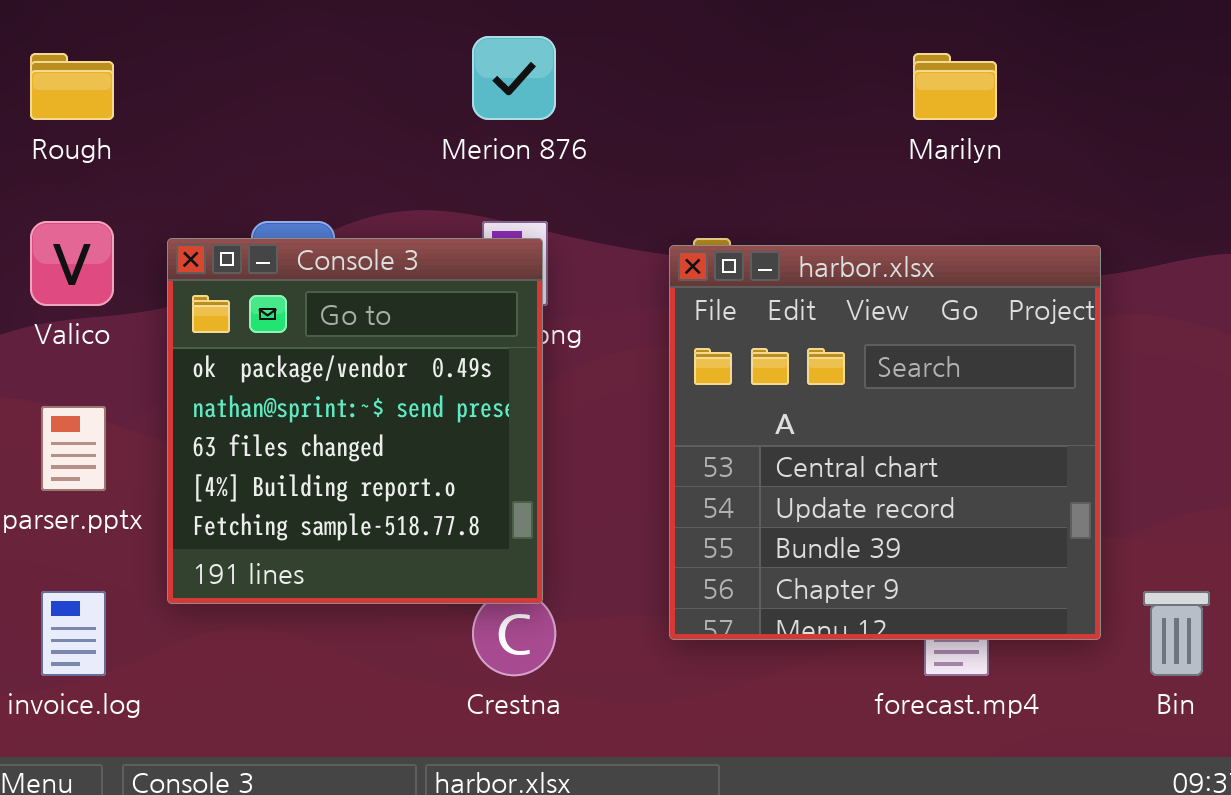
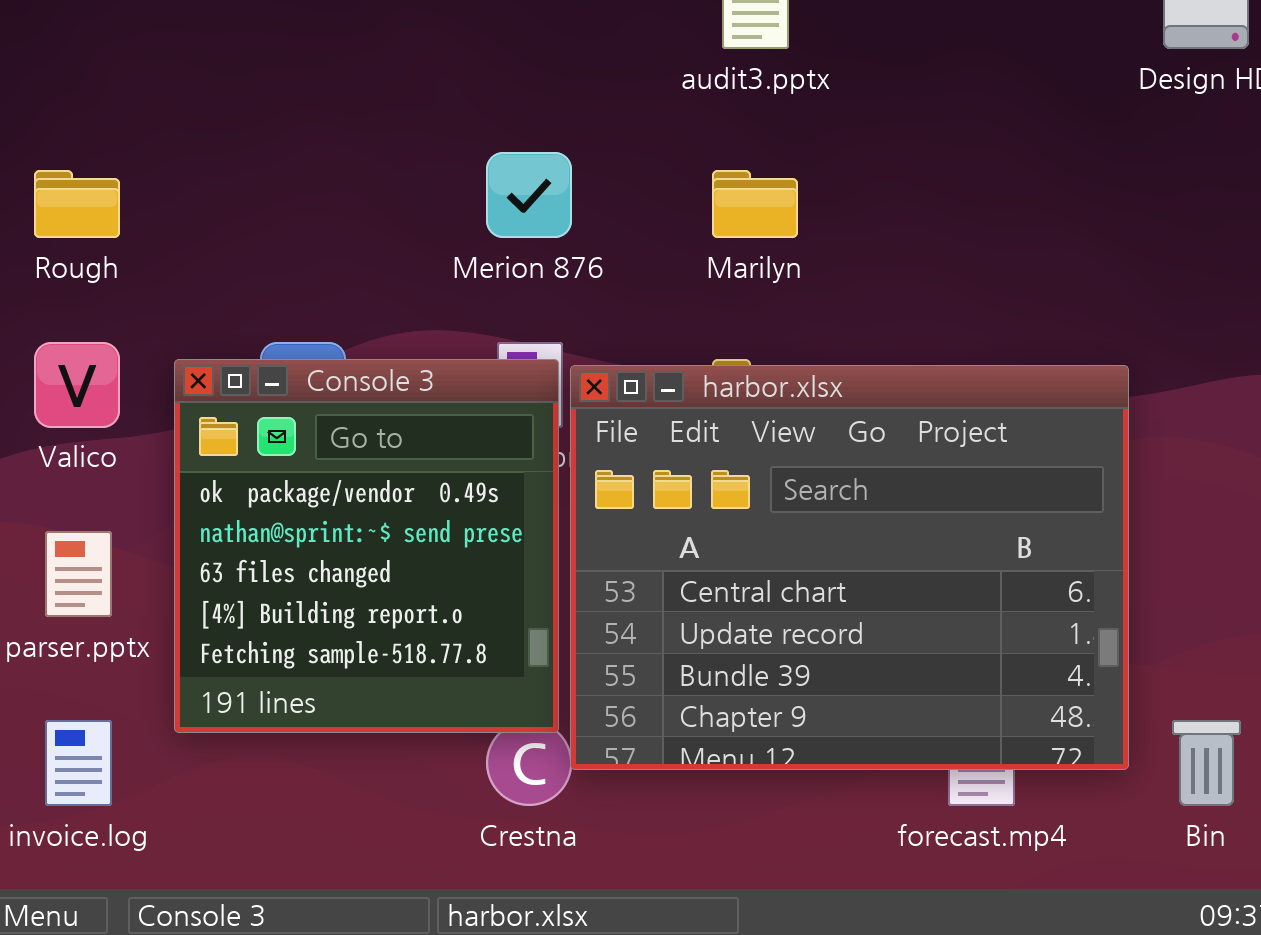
Marilyn: [913,53,997,120] -> [712,170,798,238], moved
harbor.xlsx: [669,245,1101,640] -> [570,365,1129,770], resized

